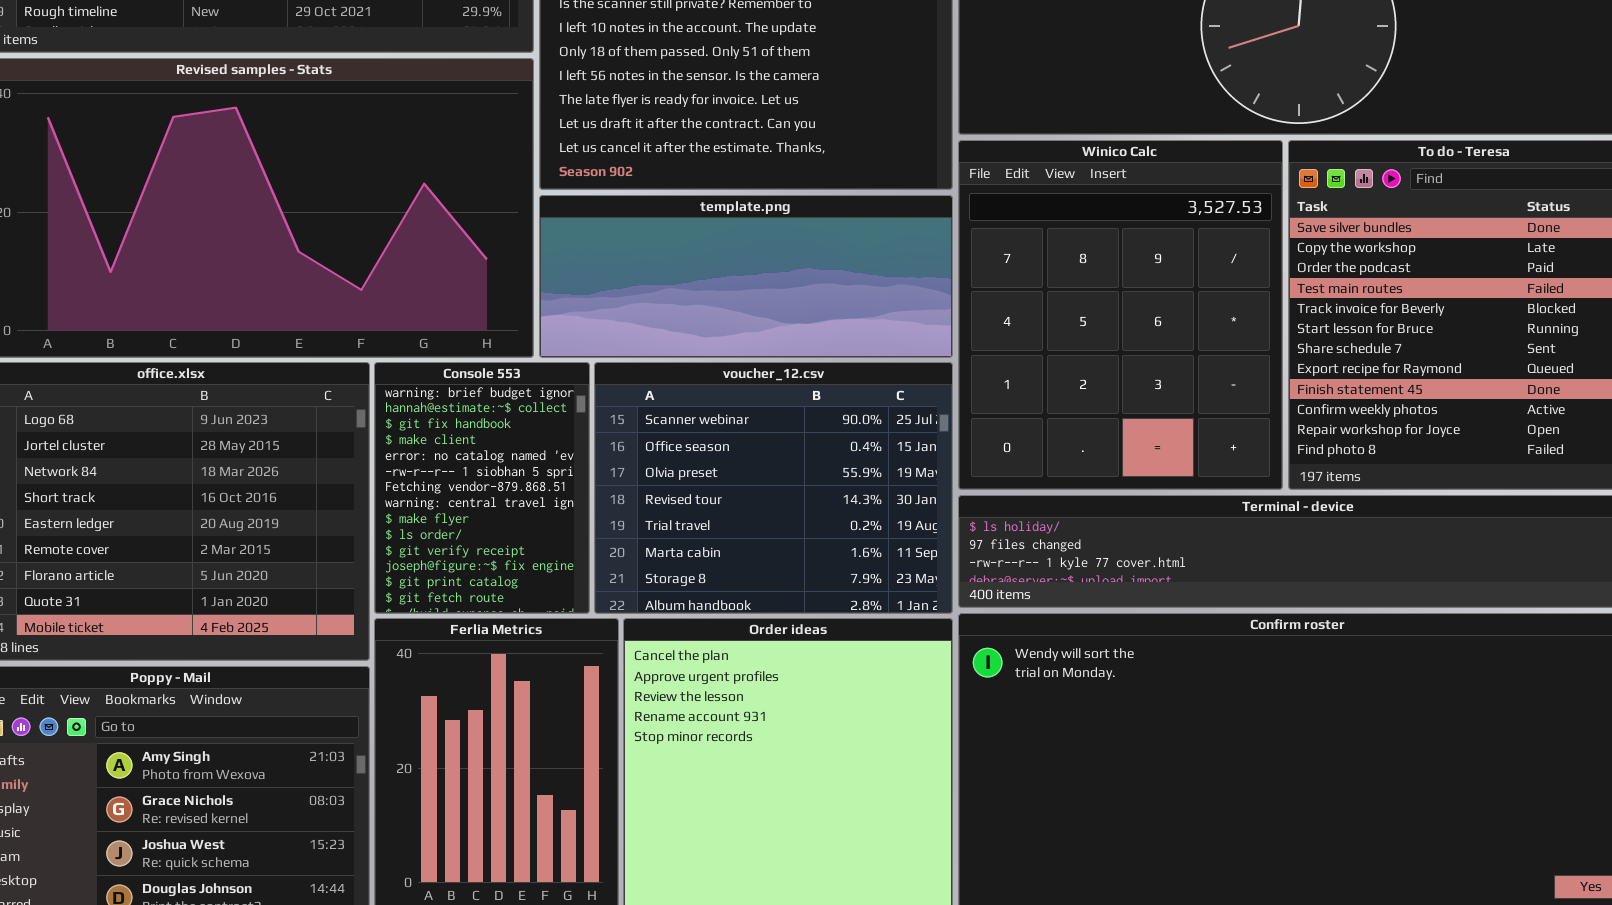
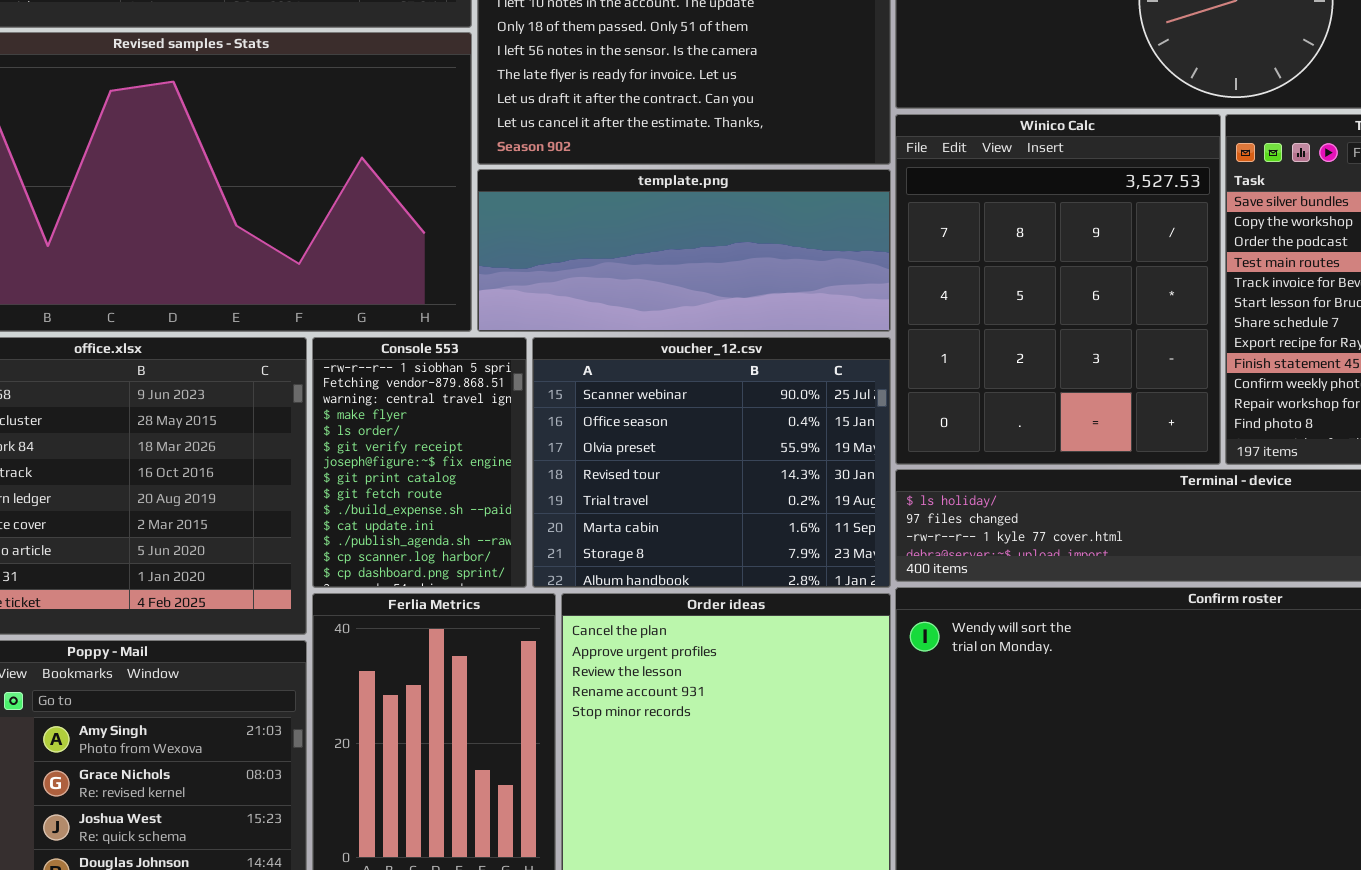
Console 553: [374,362,590,614] -> [312,337,527,588], scrolled down 5 rows

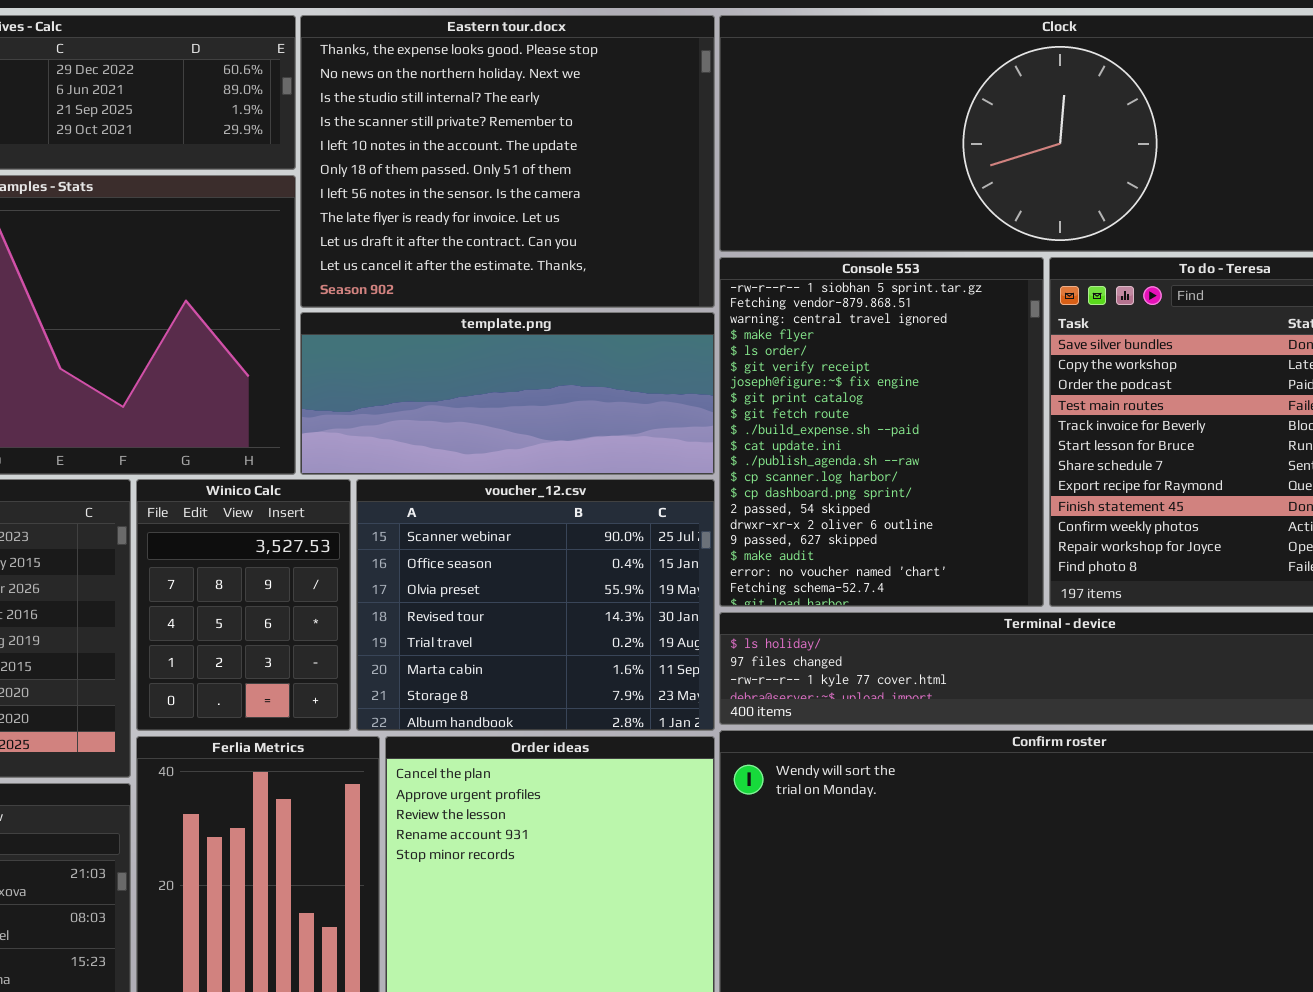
Winico Calc: [895,114,1221,465] -> [136,479,351,731], moved, resized
Console 553: [312,337,527,588] -> [719,257,1044,607], moved, resized

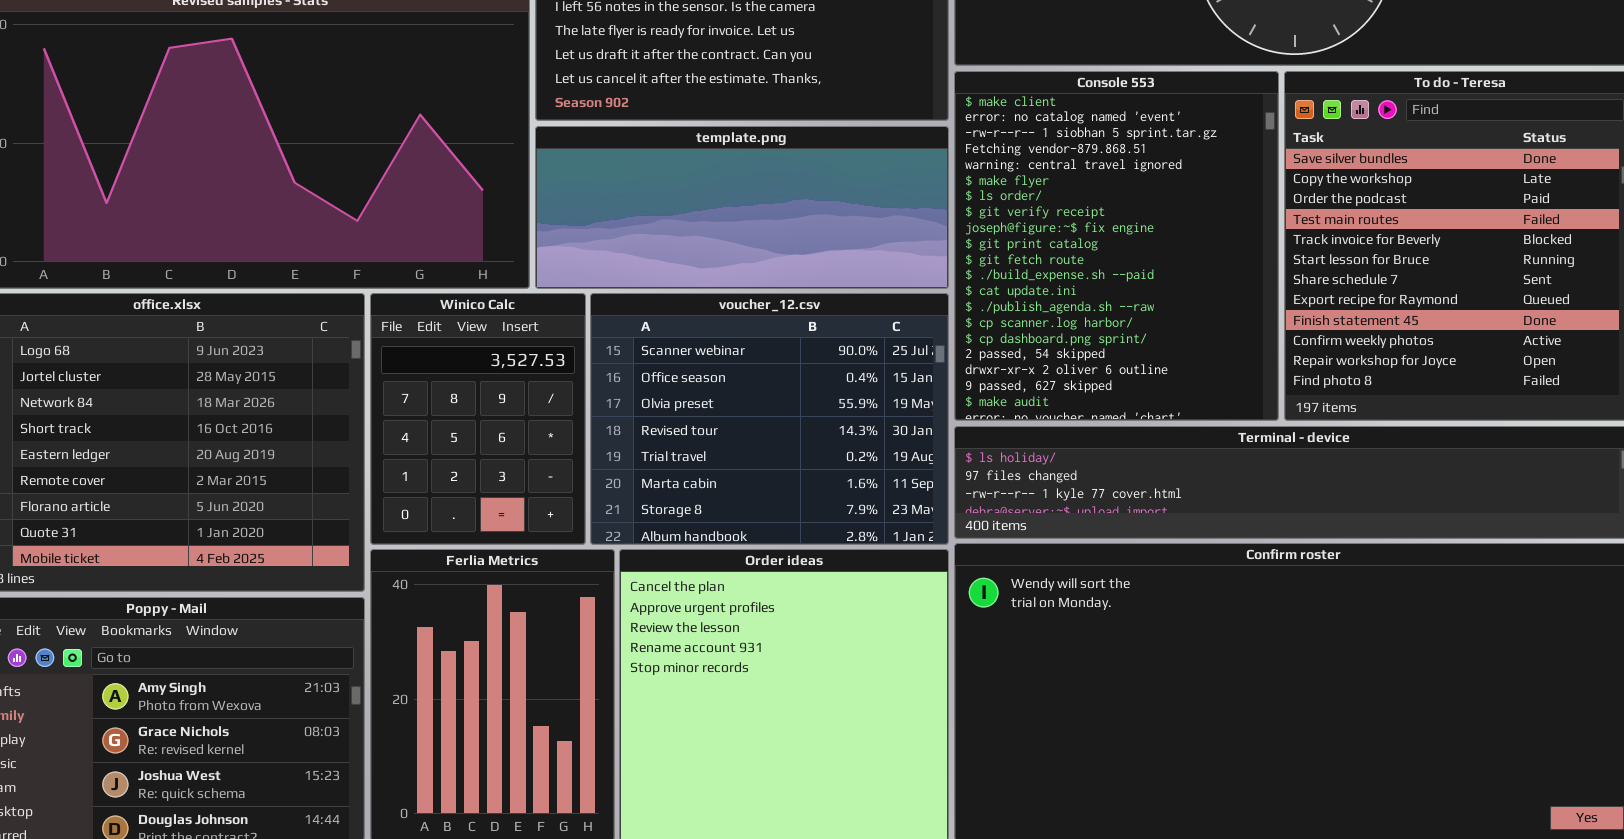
Console 553: [719,257,1044,607] -> [954,71,1279,421], scrolled up 2 rows

